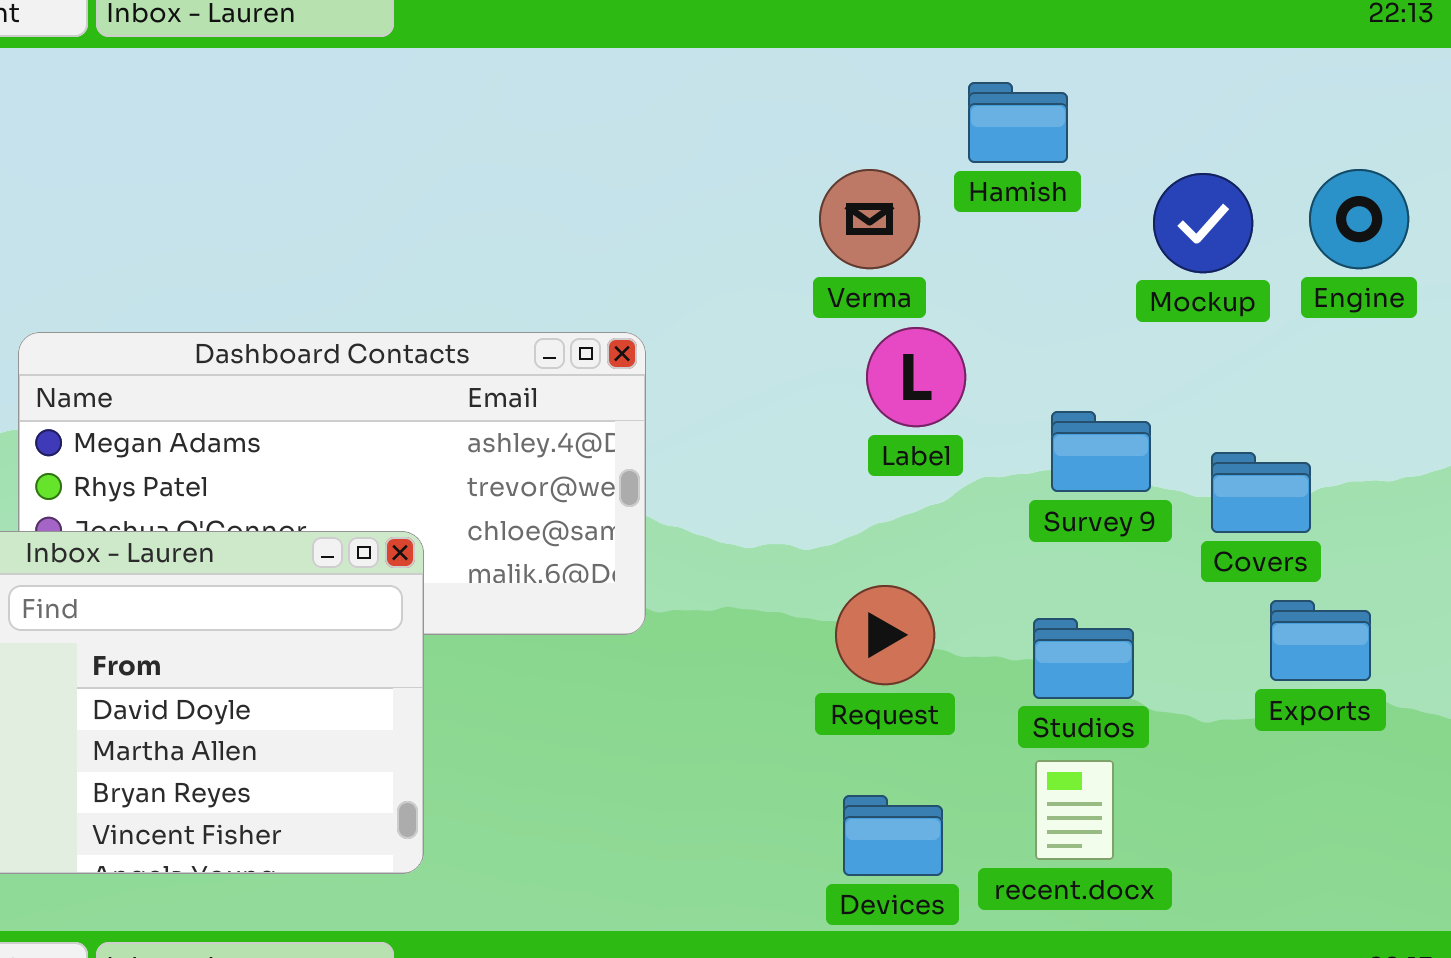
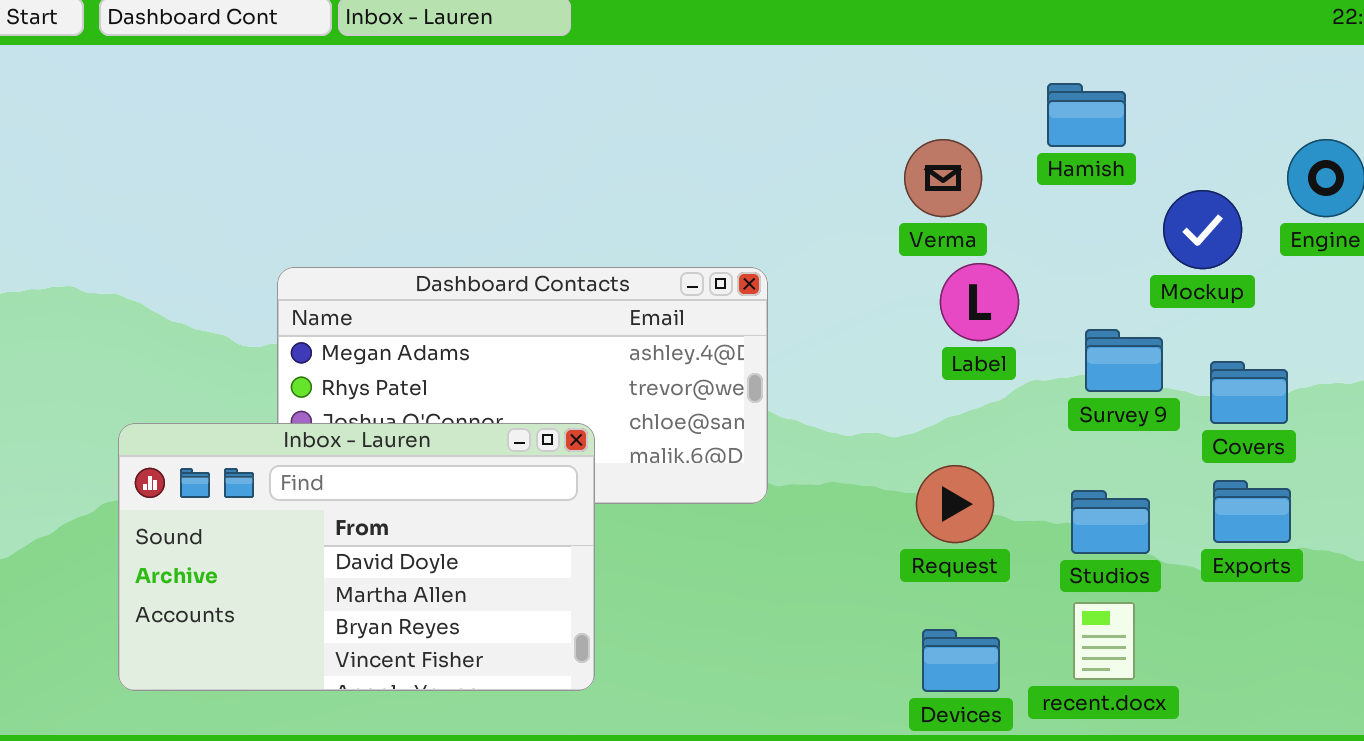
Hamish: [968,82,1068,163] -> [1047,83,1126,147], moved
Mockup: [1153,173,1253,273] -> [1163,190,1242,269], moved
Exports: [1270,600,1371,681] -> [1213,480,1291,543], moved

